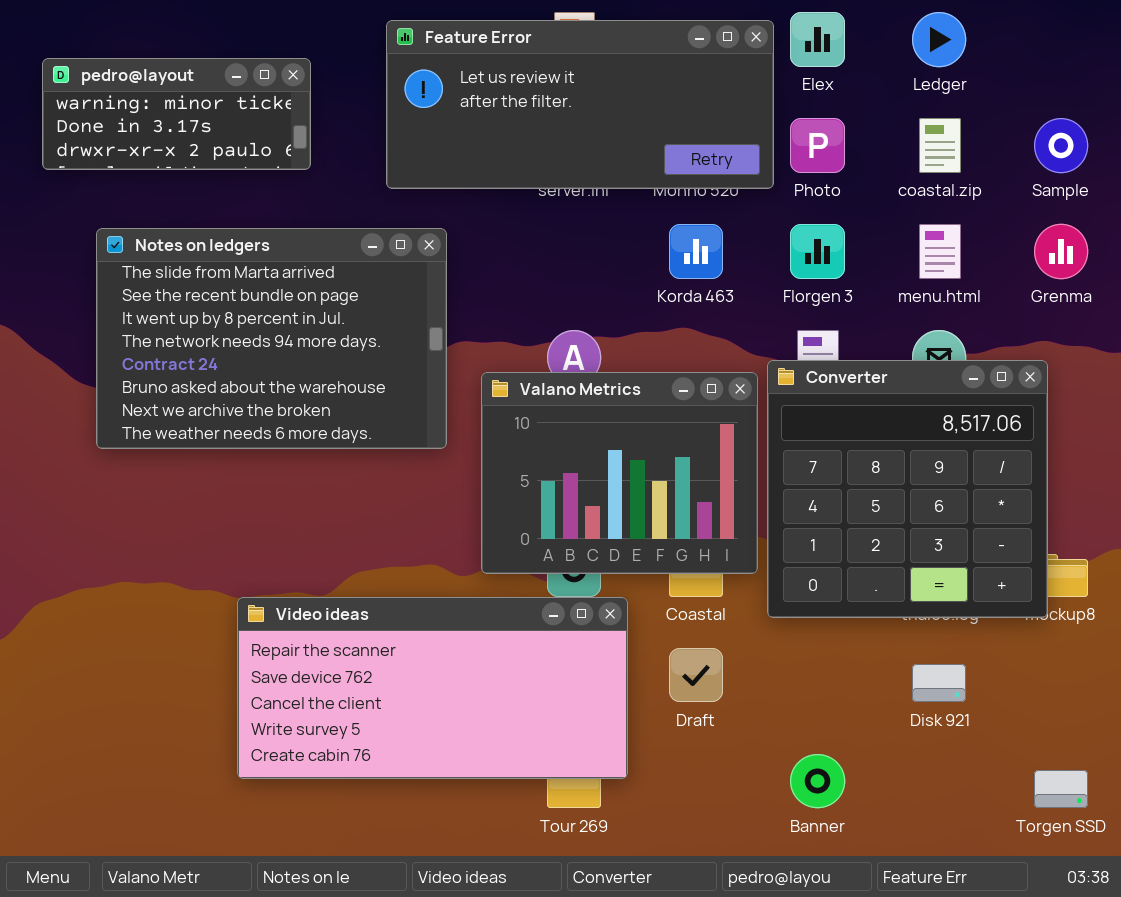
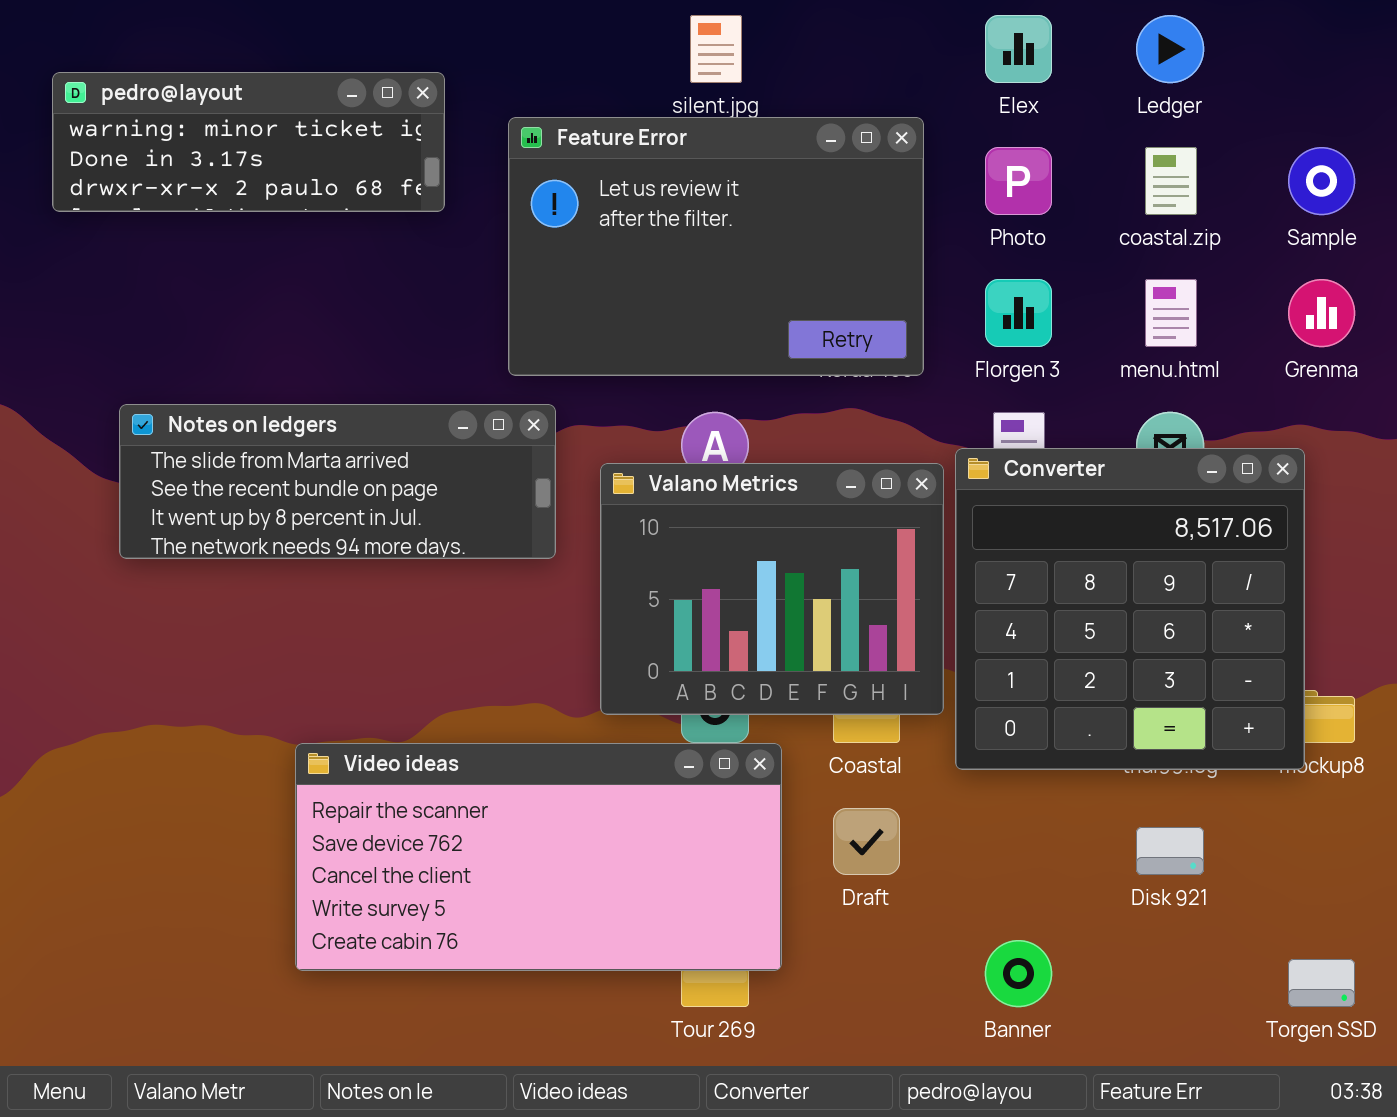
Feature Error: [386,20,774,189] -> [508,117,924,376], moved, resized
pedro@layout: [42,58,311,170] -> [52,72,445,212], resized
Notes on ledgers: [96,228,447,449] -> [119,404,556,559], resized

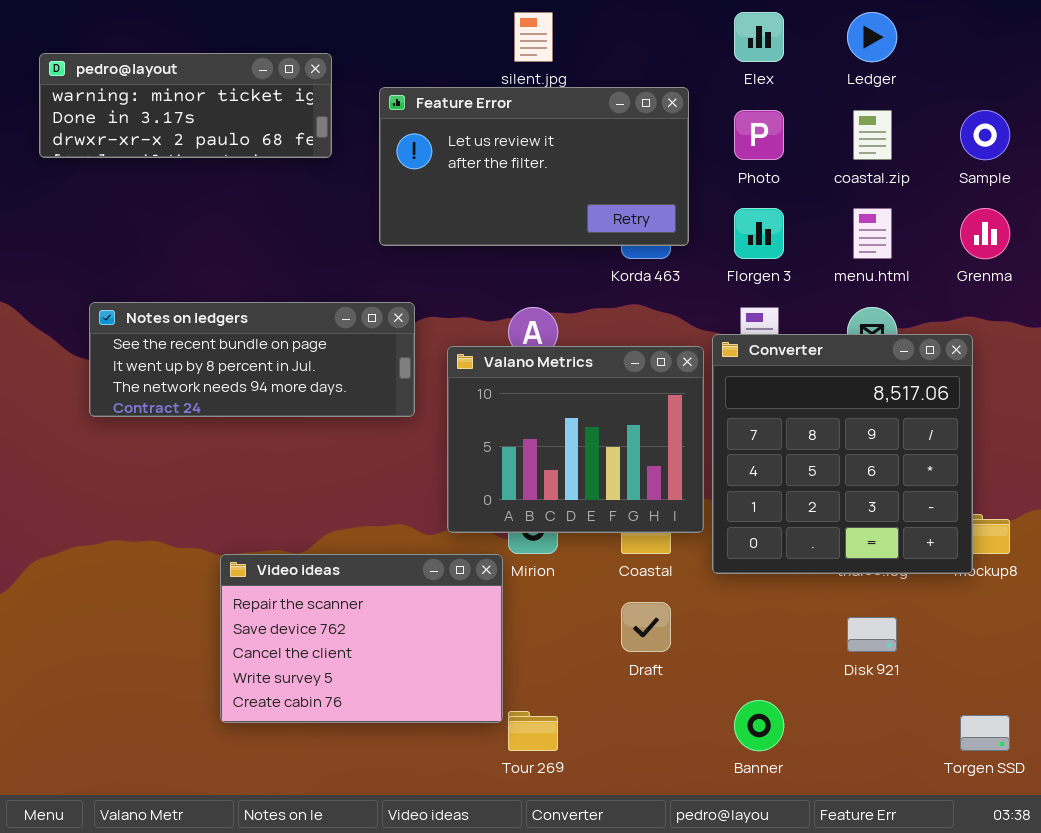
Feature Error: [508,117,924,376] -> [379,87,689,246], resized
Notes on ledgers: [119,404,556,559] -> [89,302,415,417], scrolled down 1 row
Video ideas: [295,743,782,971] -> [220,554,503,723], resized

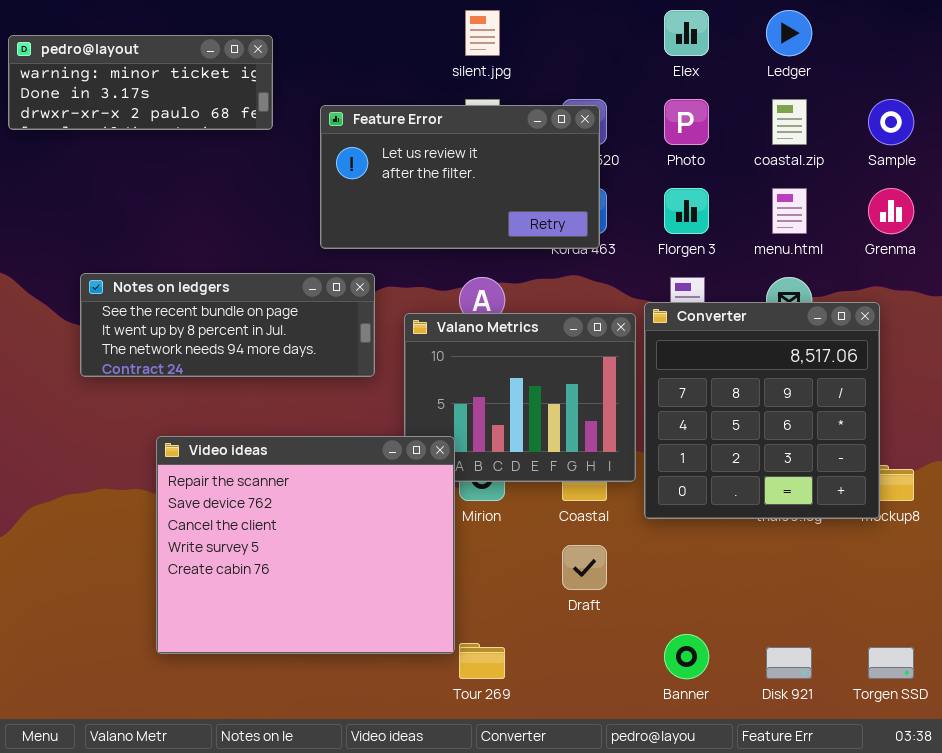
pedro@layout: [39,53,332,158] -> [8,35,273,130], moved
Feature Error: [379,87,689,246] -> [320,105,600,249], moved
Video ideas: [220,554,503,723] -> [156,436,455,654], resized
Disk 921: [847,617,897,652] -> [766,647,812,679], moved

